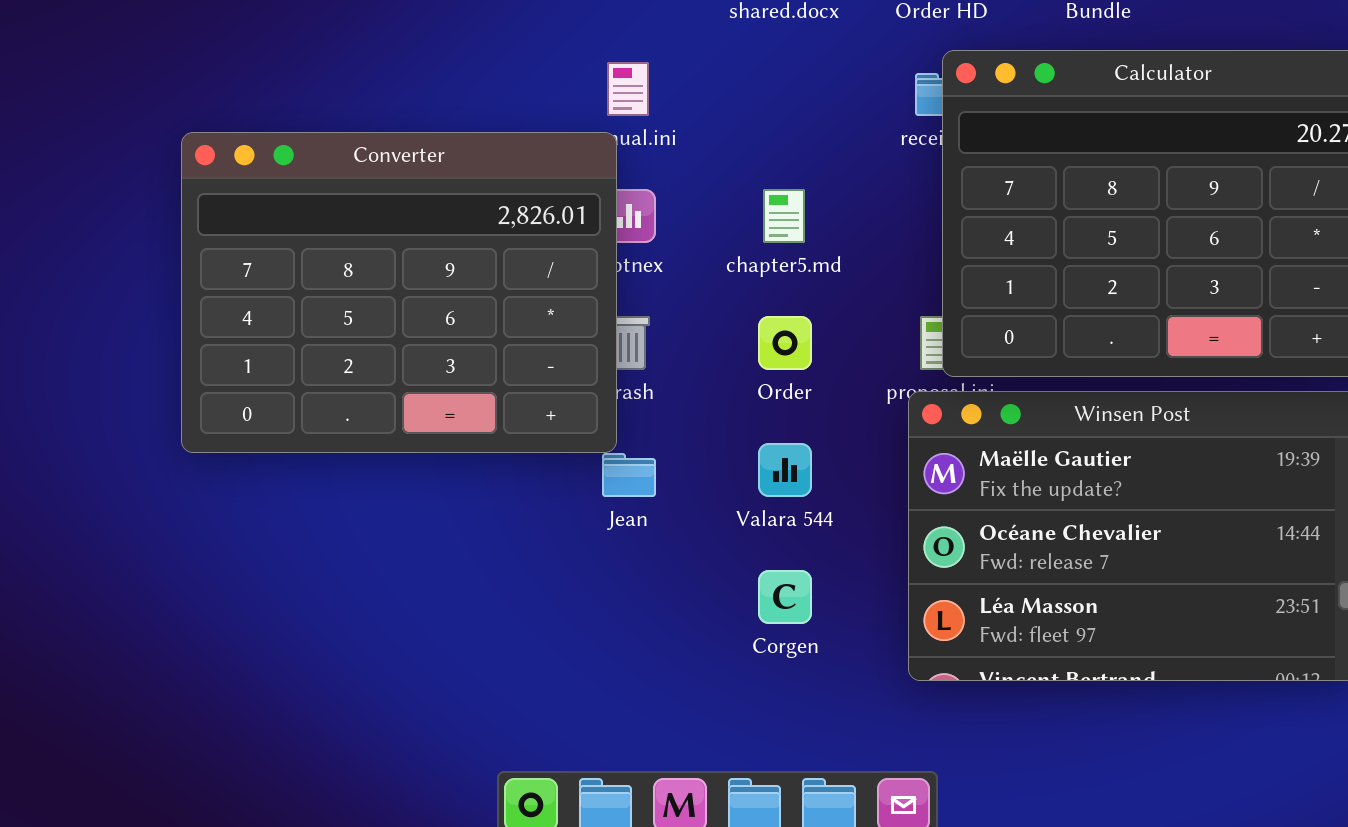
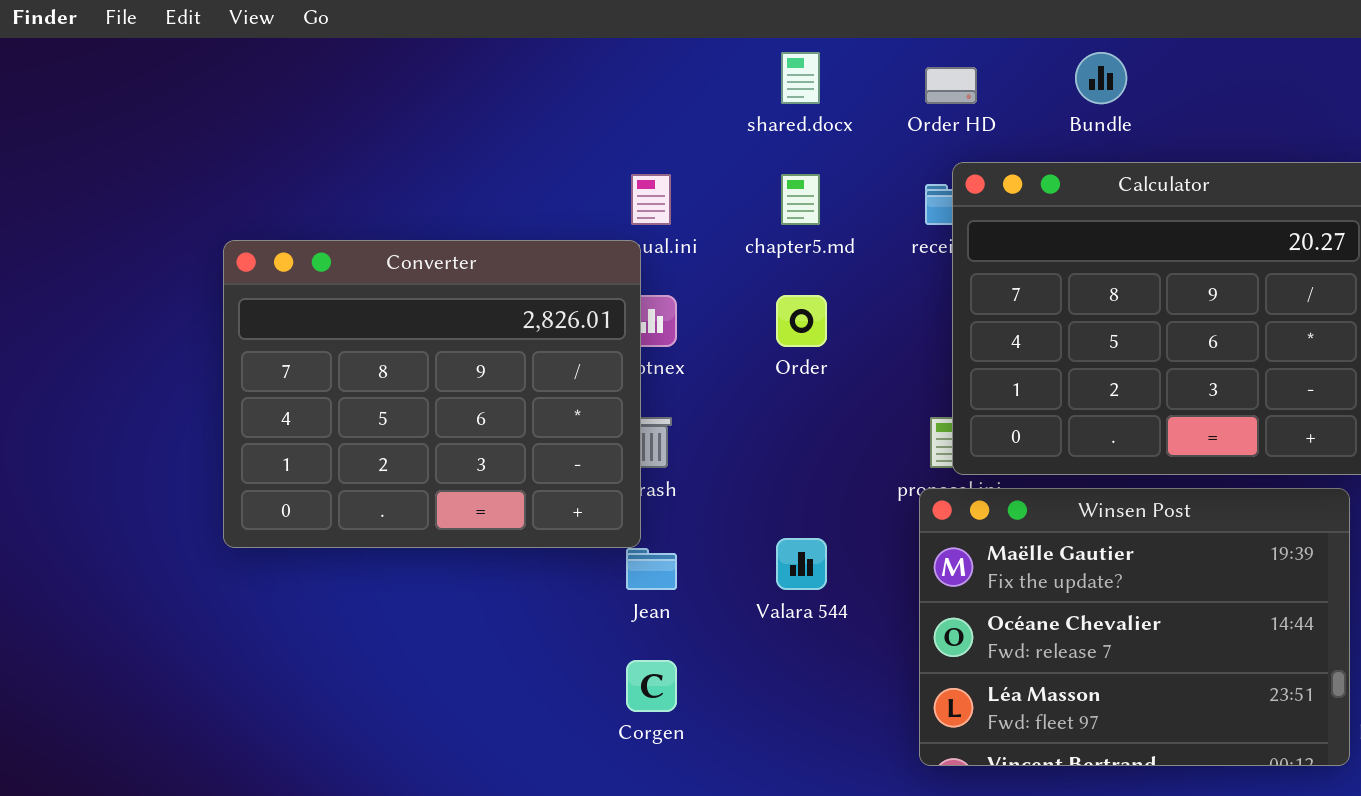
chapter5.md: [763,189,805,243] -> [781,174,820,225], moved
Order: [758,316,812,370] -> [776,295,827,347], moved
Corgen: [758,570,812,624] -> [626,660,677,712], moved

